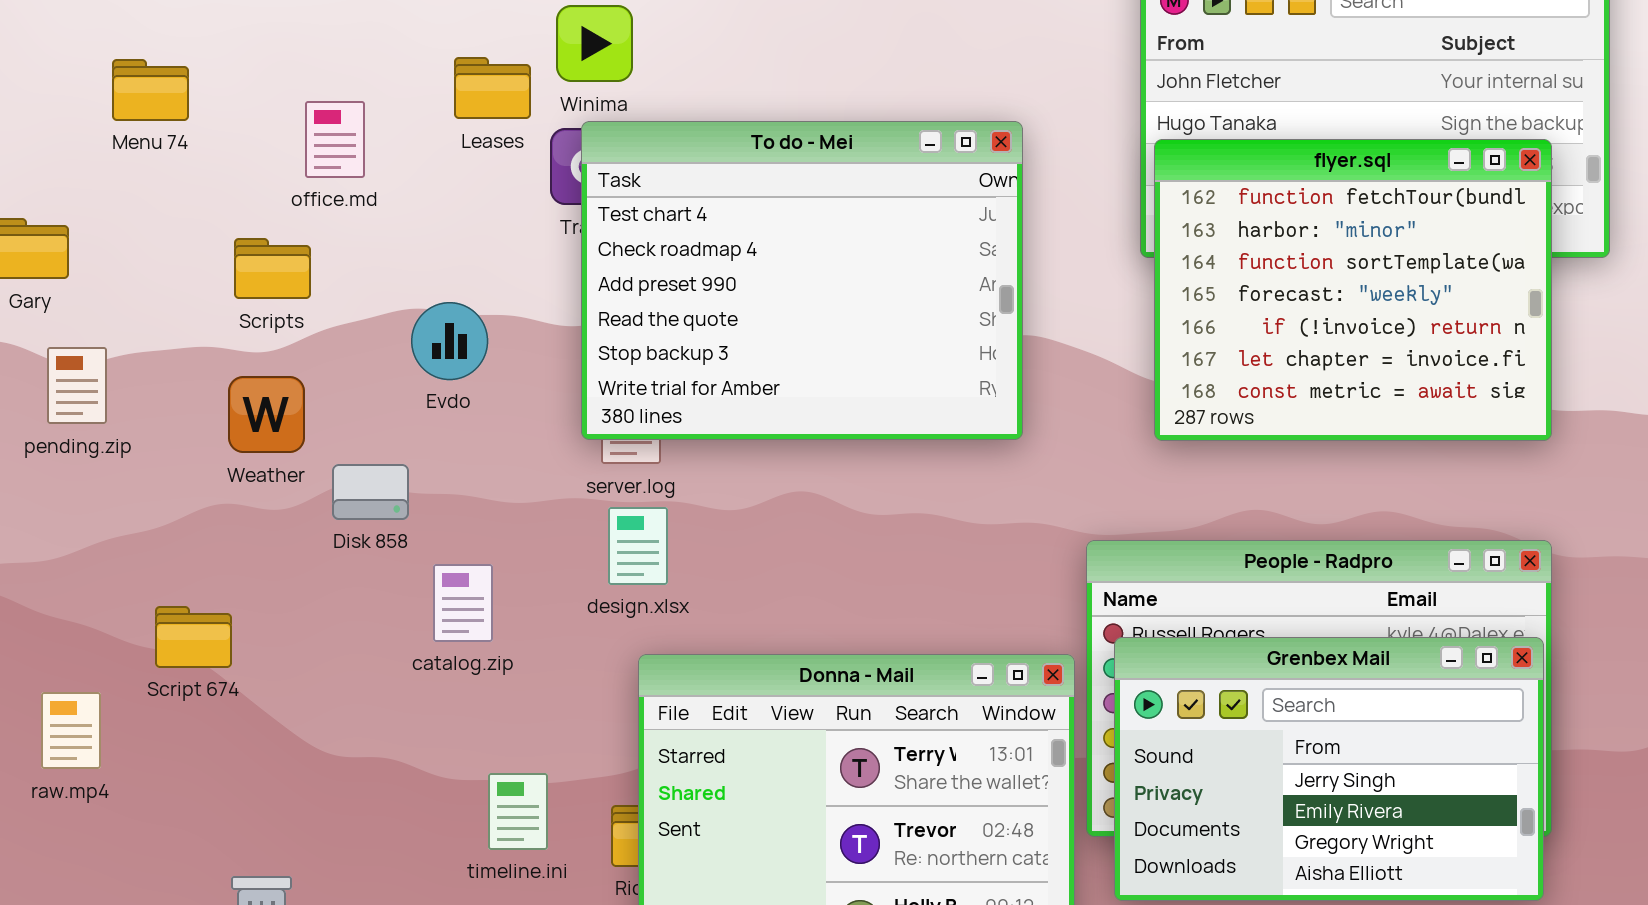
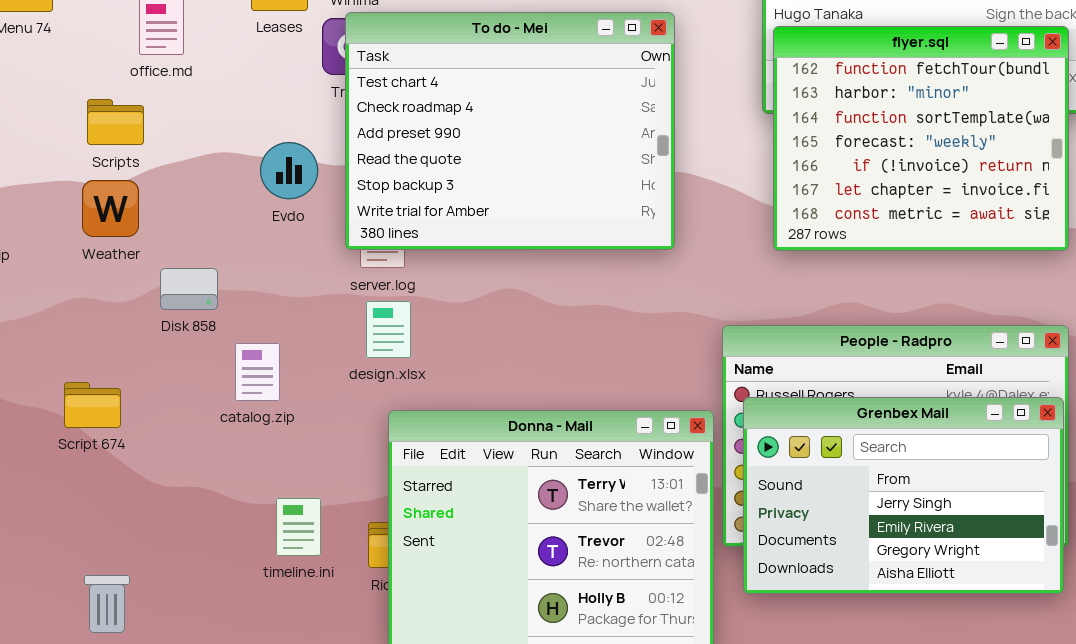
Evdo: [411,302,488,380] -> [260,142,318,199], moved
Weather: [228,376,305,453] -> [82,180,139,237], moved
Script 674: [155,606,232,668] -> [64,382,121,428], moved

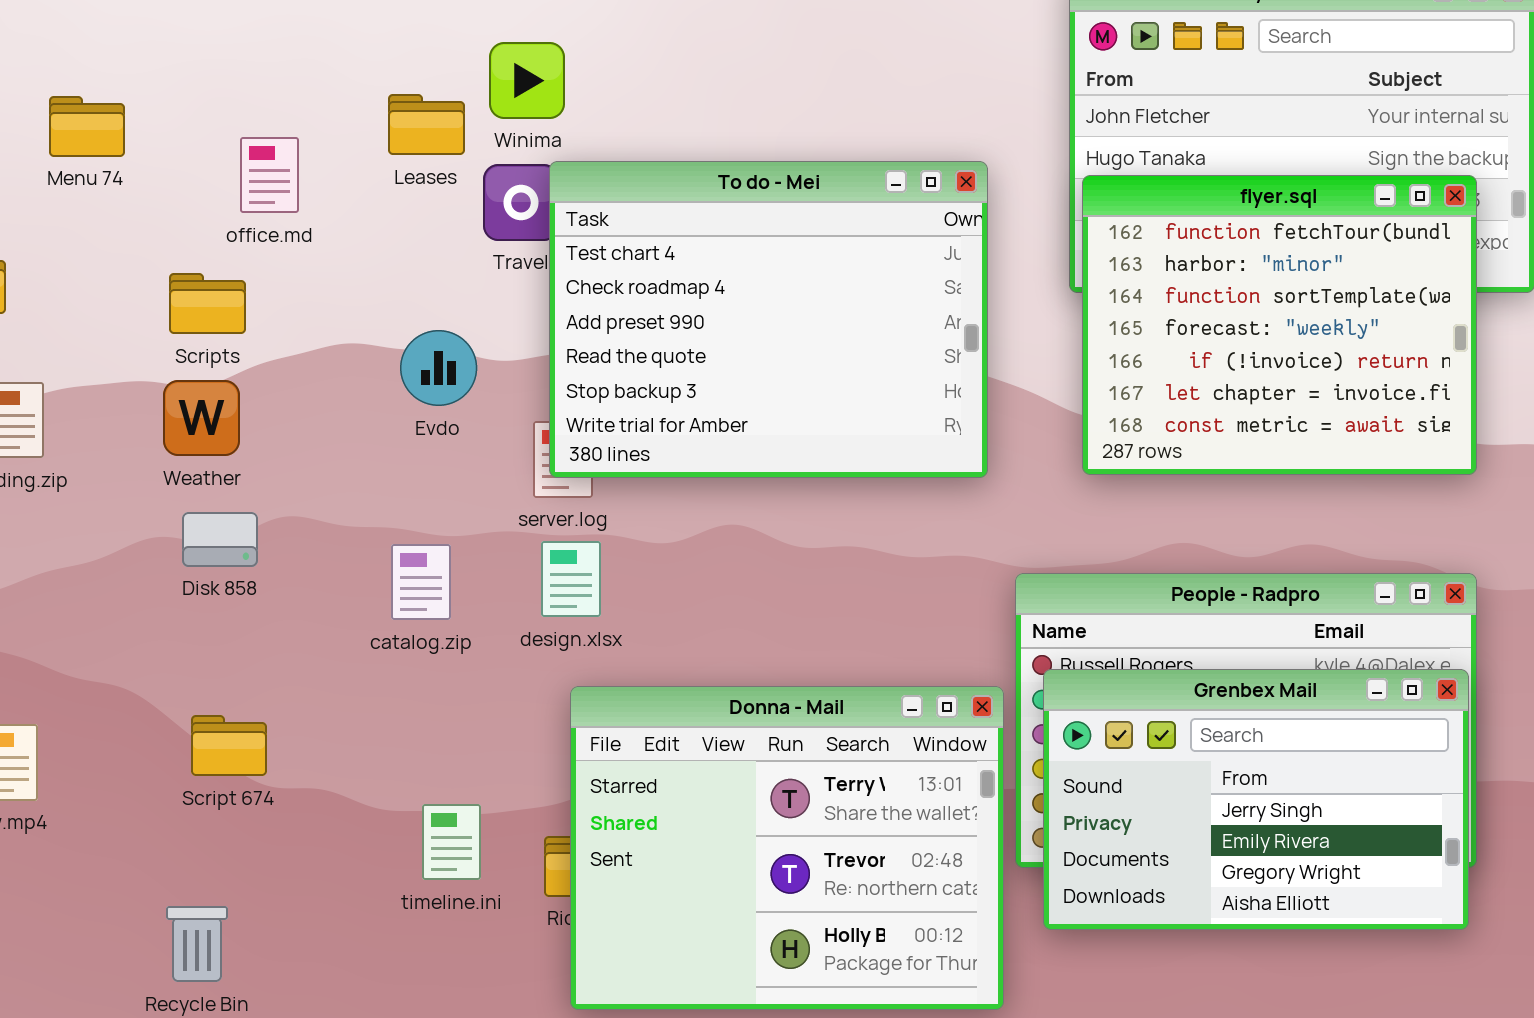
To do - Mei: [345,12,675,250] -> [549,161,988,478], moved
Disk 858: [160,268,218,310] -> [182,512,258,567], moved
catalog.zip: [235,343,280,401] -> [391,544,451,620], moved
Script 674: [64,382,121,428] -> [191,715,267,776], moved

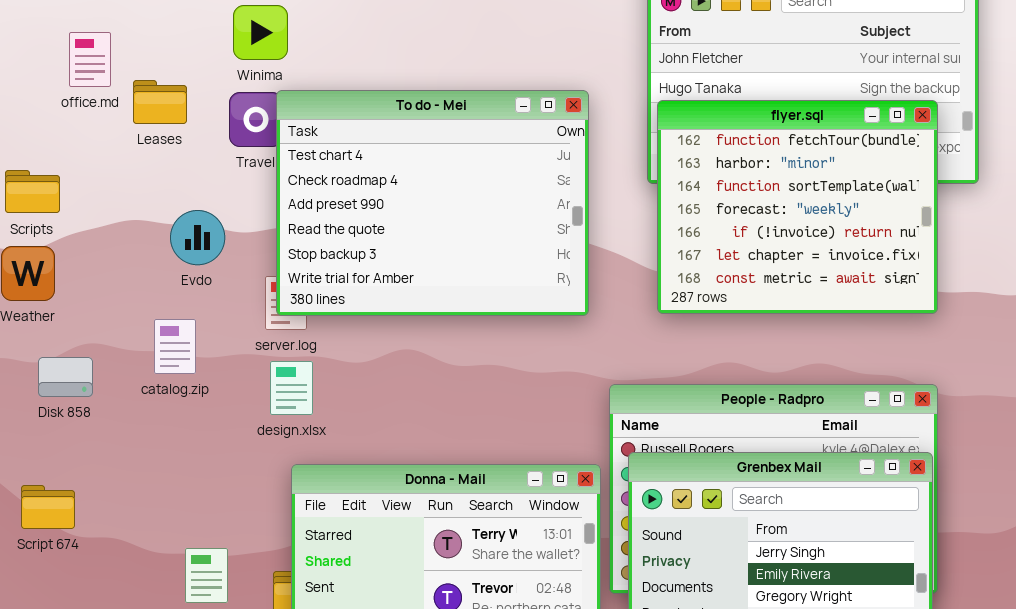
Leases: [388,94,465,155] -> [133,80,187,124], moved
office.md: [240,137,299,213] -> [69,32,111,87], moved
Disk 858: [182,512,258,567] -> [38,357,93,397], moved
catalog.zip: [391,544,451,620] -> [154,319,196,374], moved

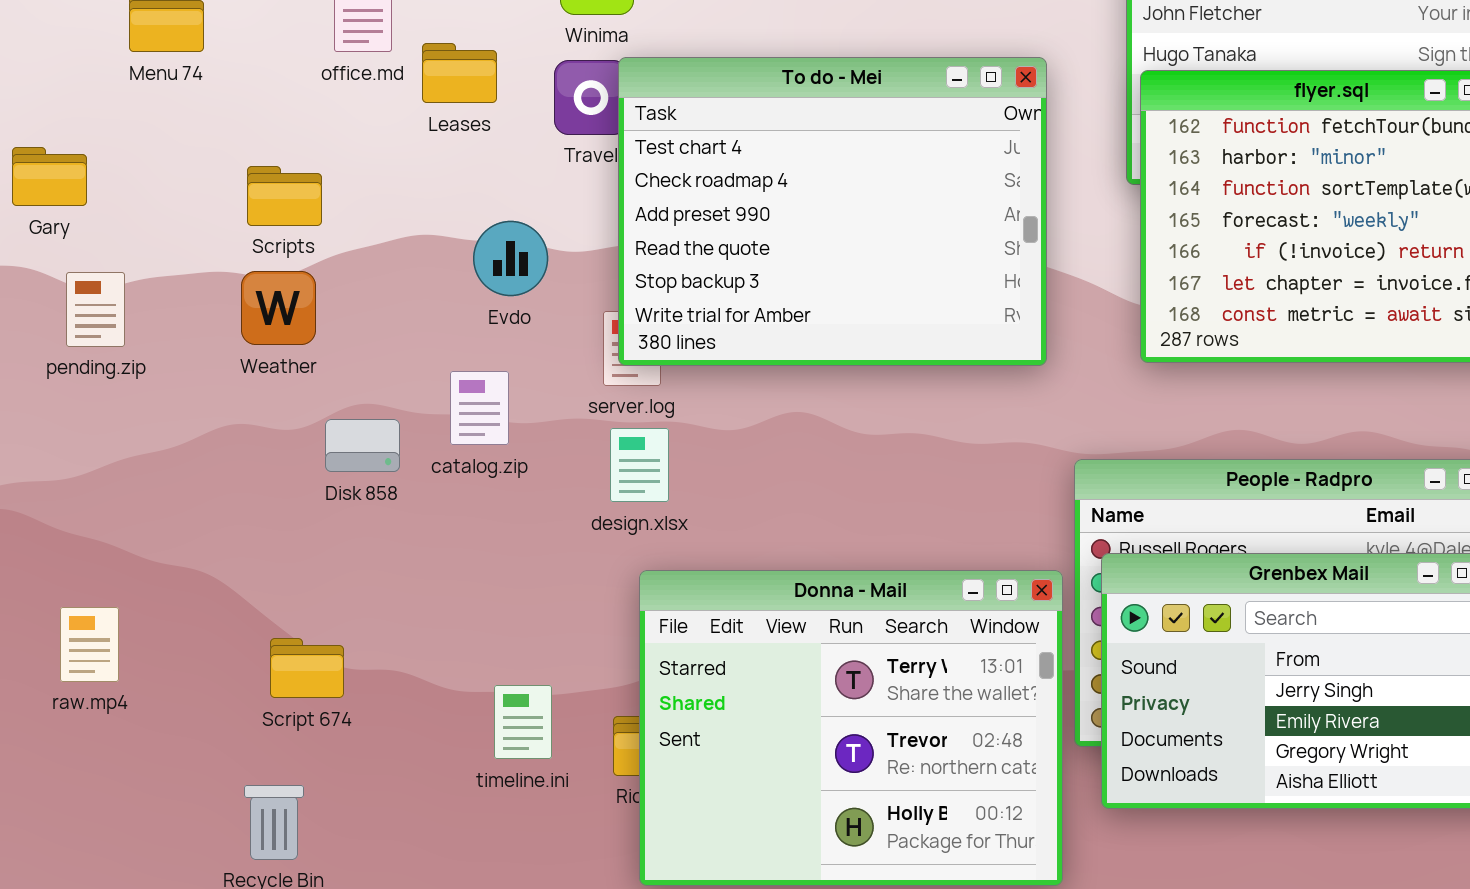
Disk 858: [38,357,93,397] -> [325,419,400,472], moved
Script 674: [21,485,75,529] -> [270,638,344,698], moved

